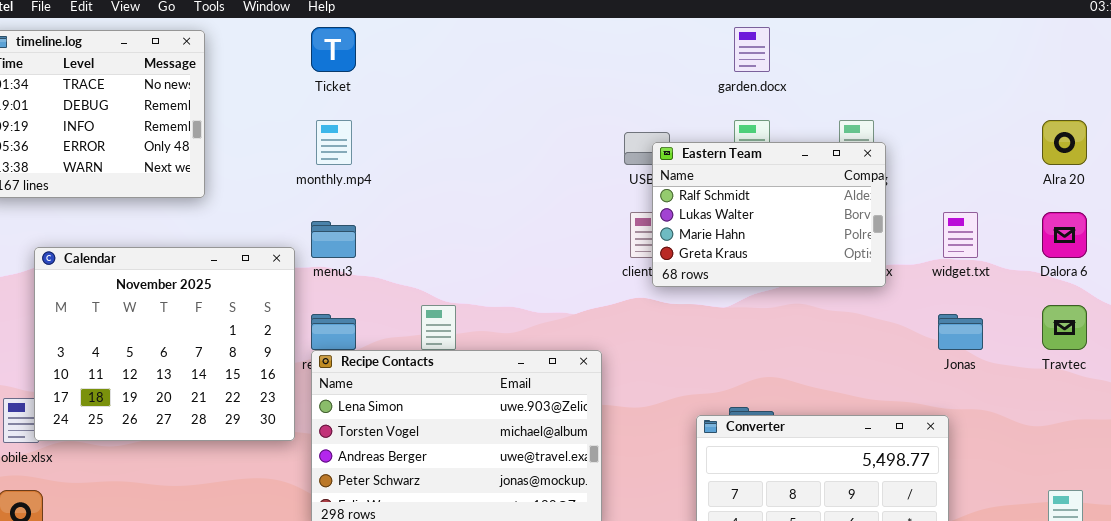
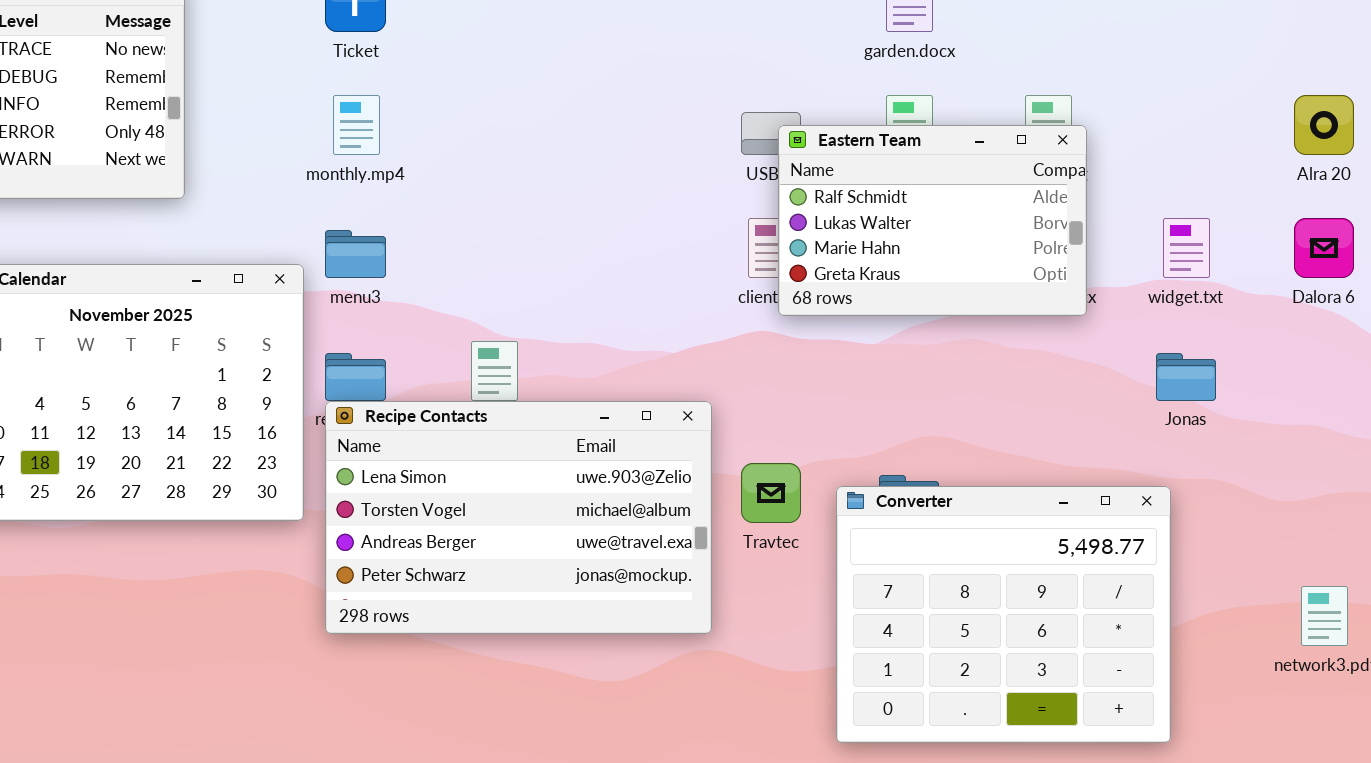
Travtec: [1042,305,1087,350] -> [741,463,801,523], moved

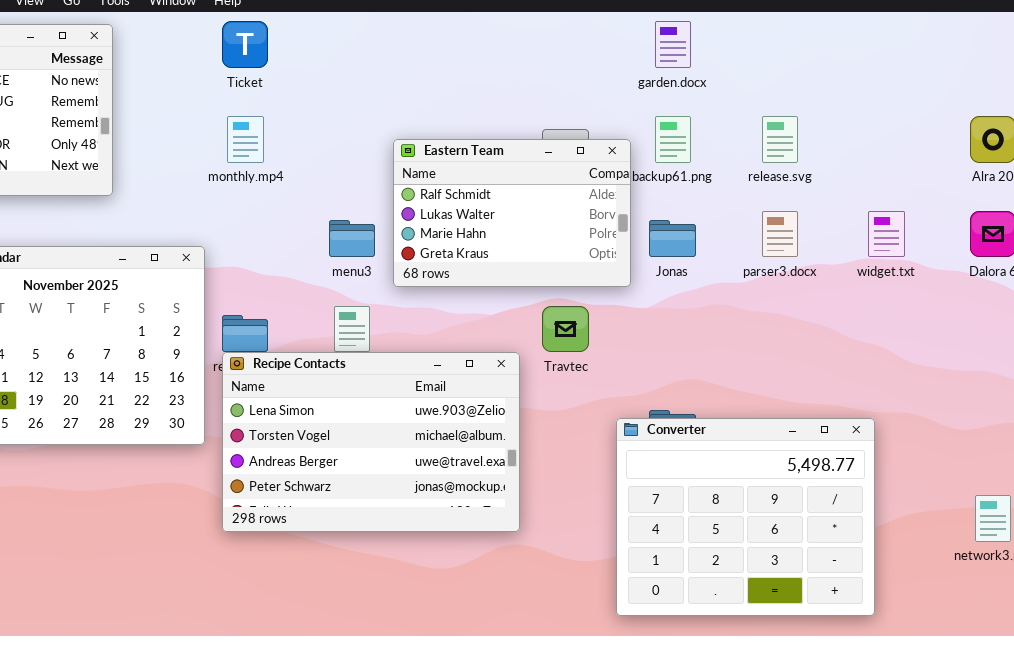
Eastern Team: [778,125,1087,316] -> [393,139,631,287], moved
menu3: [325,230,386,278] -> [329,220,375,257], moved
Jonas: [1156,353,1216,401] -> [649,220,696,257], moved
Travtec: [741,463,801,523] -> [542,306,589,352], moved

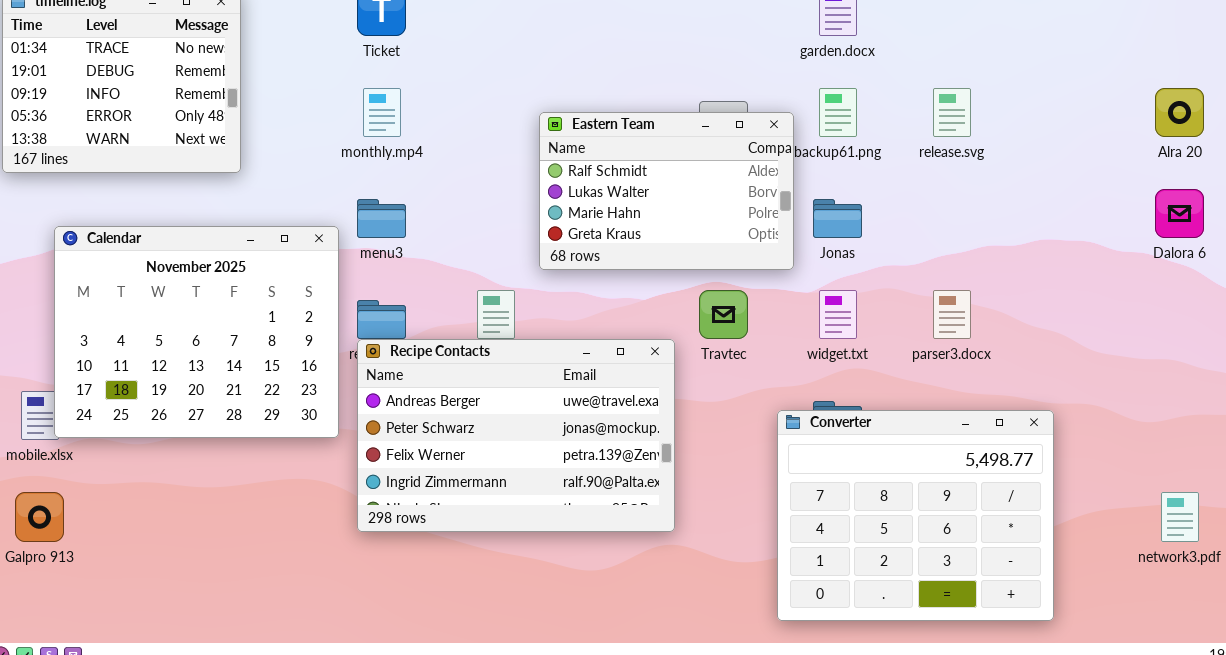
parser3.docx: [762,211,798,257] -> [933,290,971,339], moved
widget.txt: [868,211,905,257] -> [819,290,857,339], moved
menu3: [329,220,375,257] -> [357,199,406,238], moved
Recipe Contacts: [222,352,520,532] -> [357,339,675,532], scrolled down 2 rows

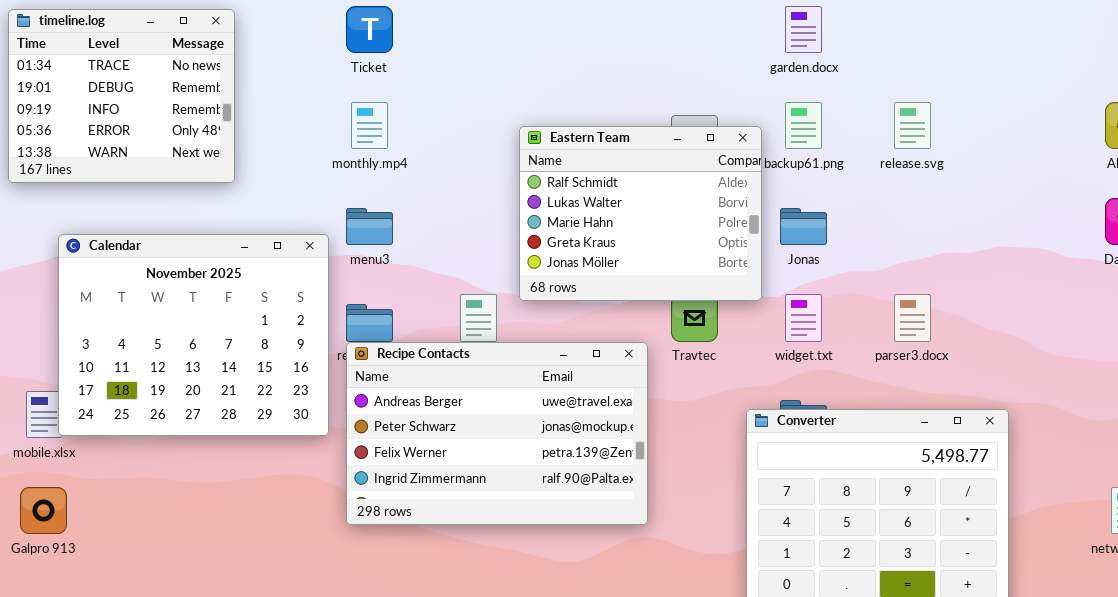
Eastern Team: [539,112,794,270] -> [519,126,762,301], resized

